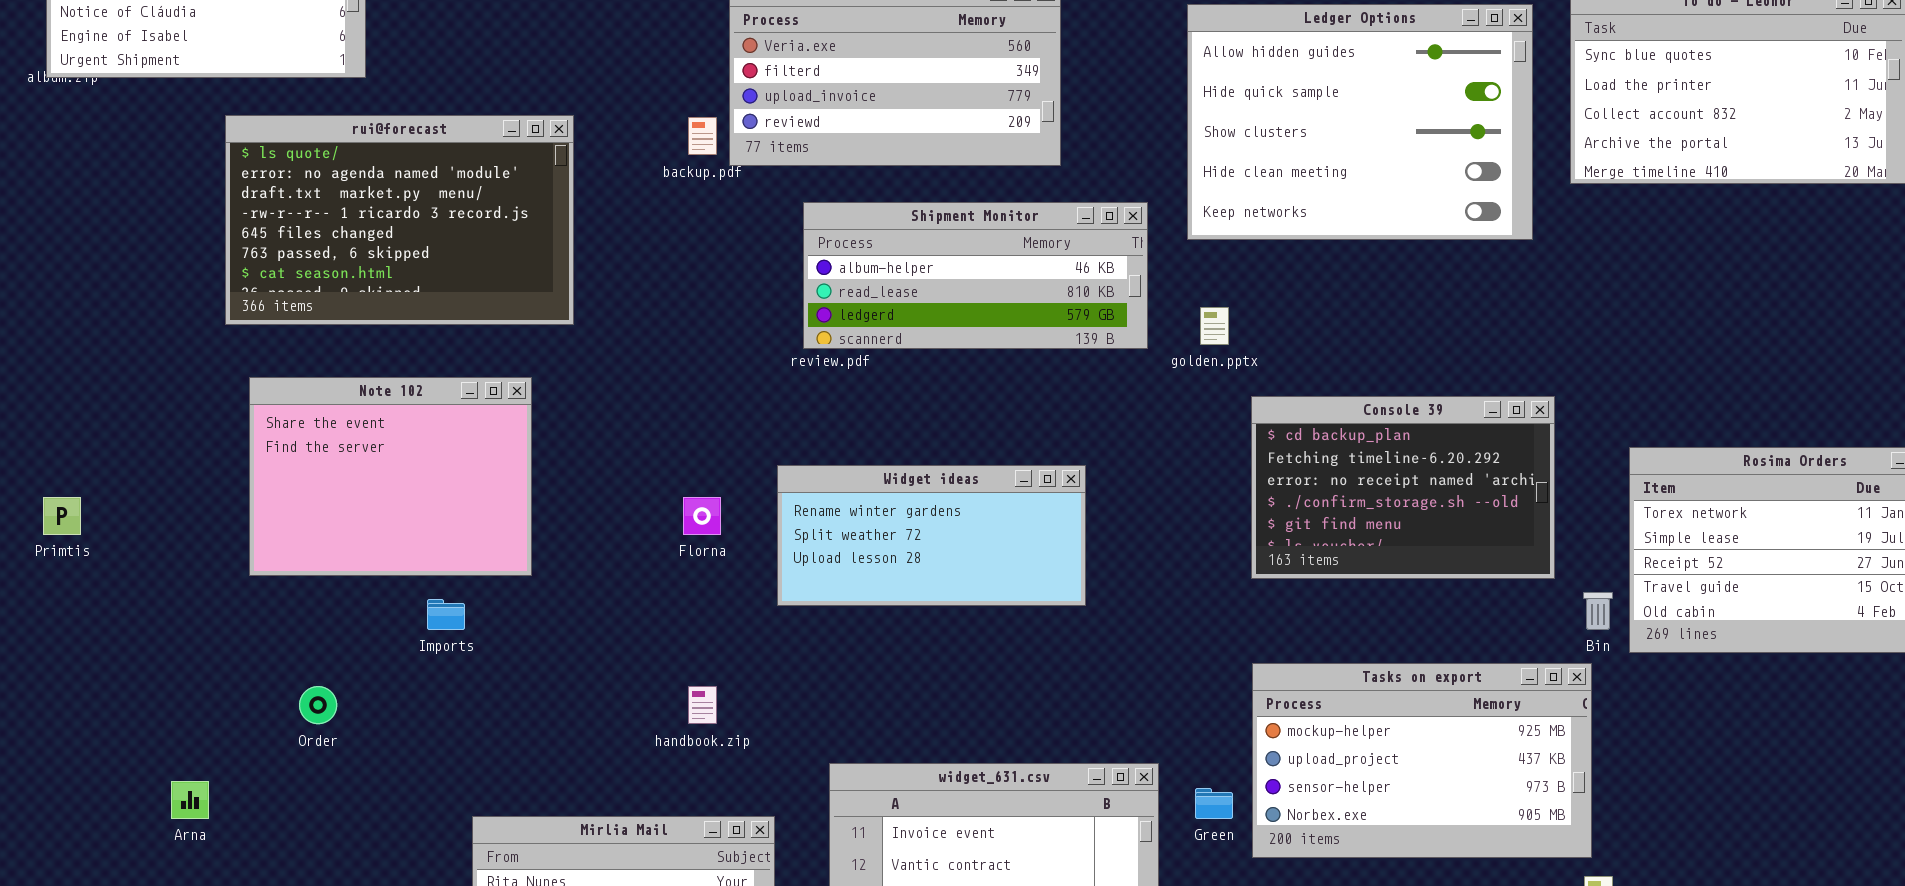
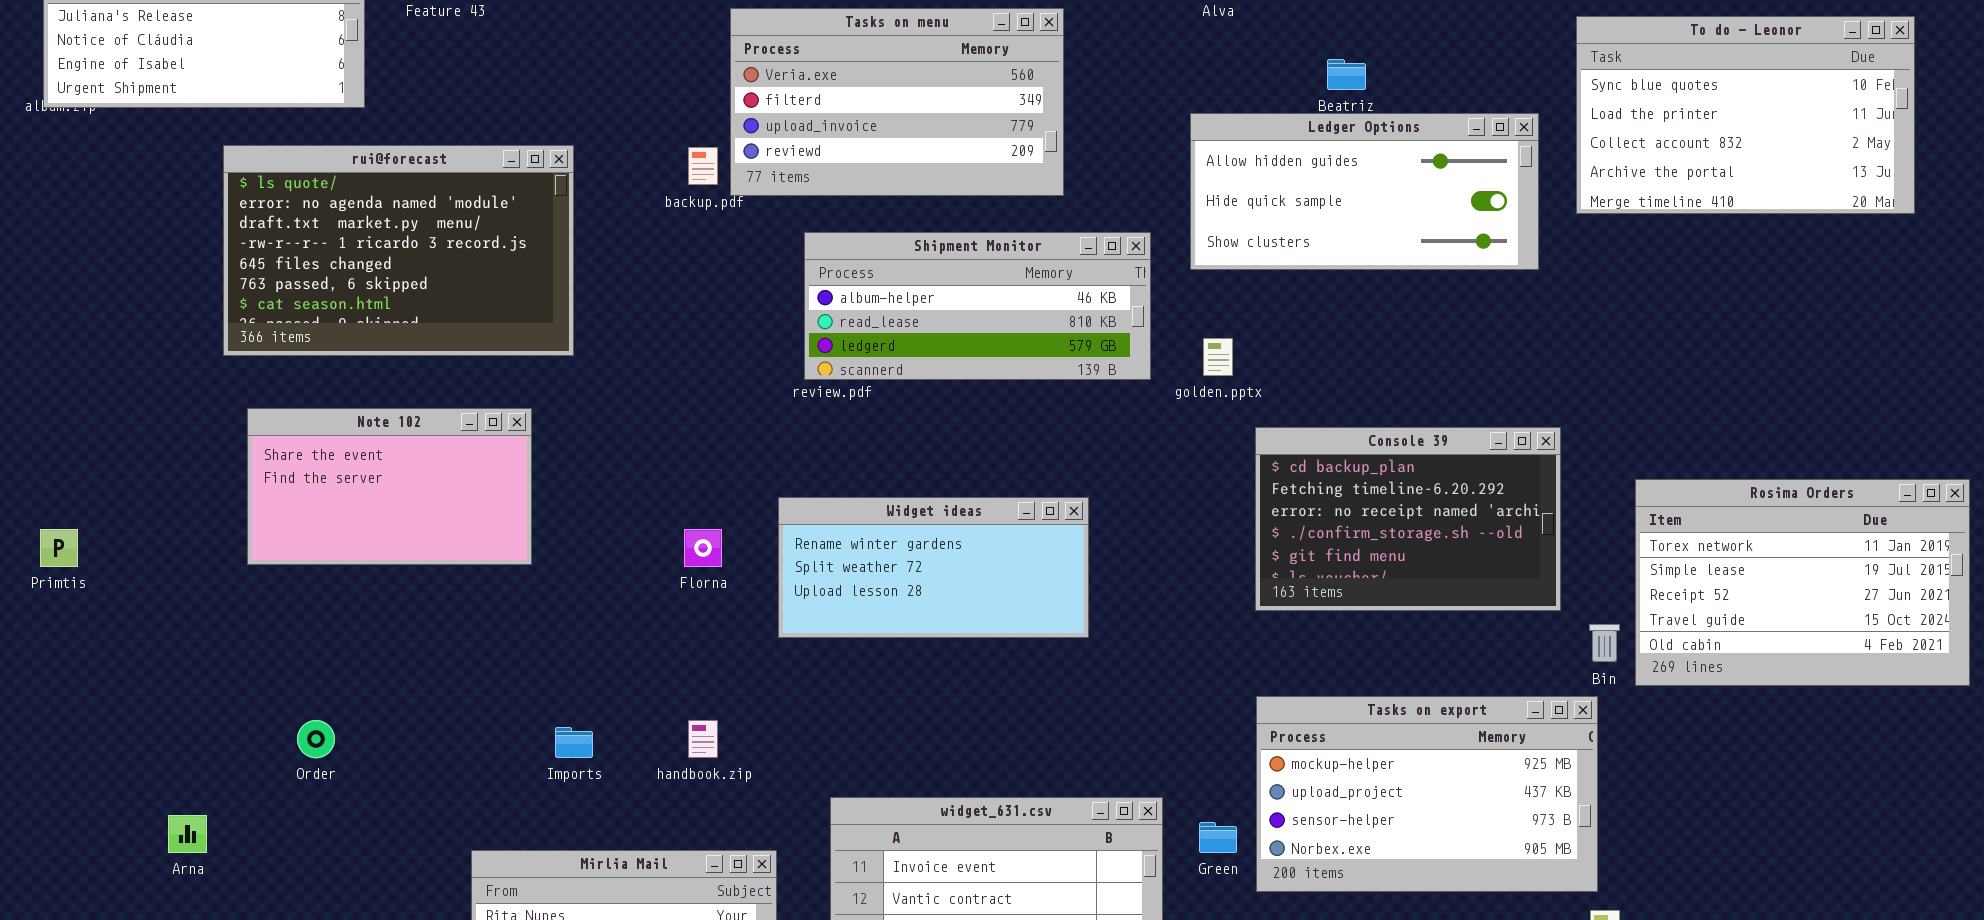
Ledger Options: [1187,4,1533,240] -> [1190,113,1539,270], resized
Note 102: [249,377,532,576] -> [247,408,532,565], resized
Imports: [427,599,465,630] -> [555,727,593,758], moved

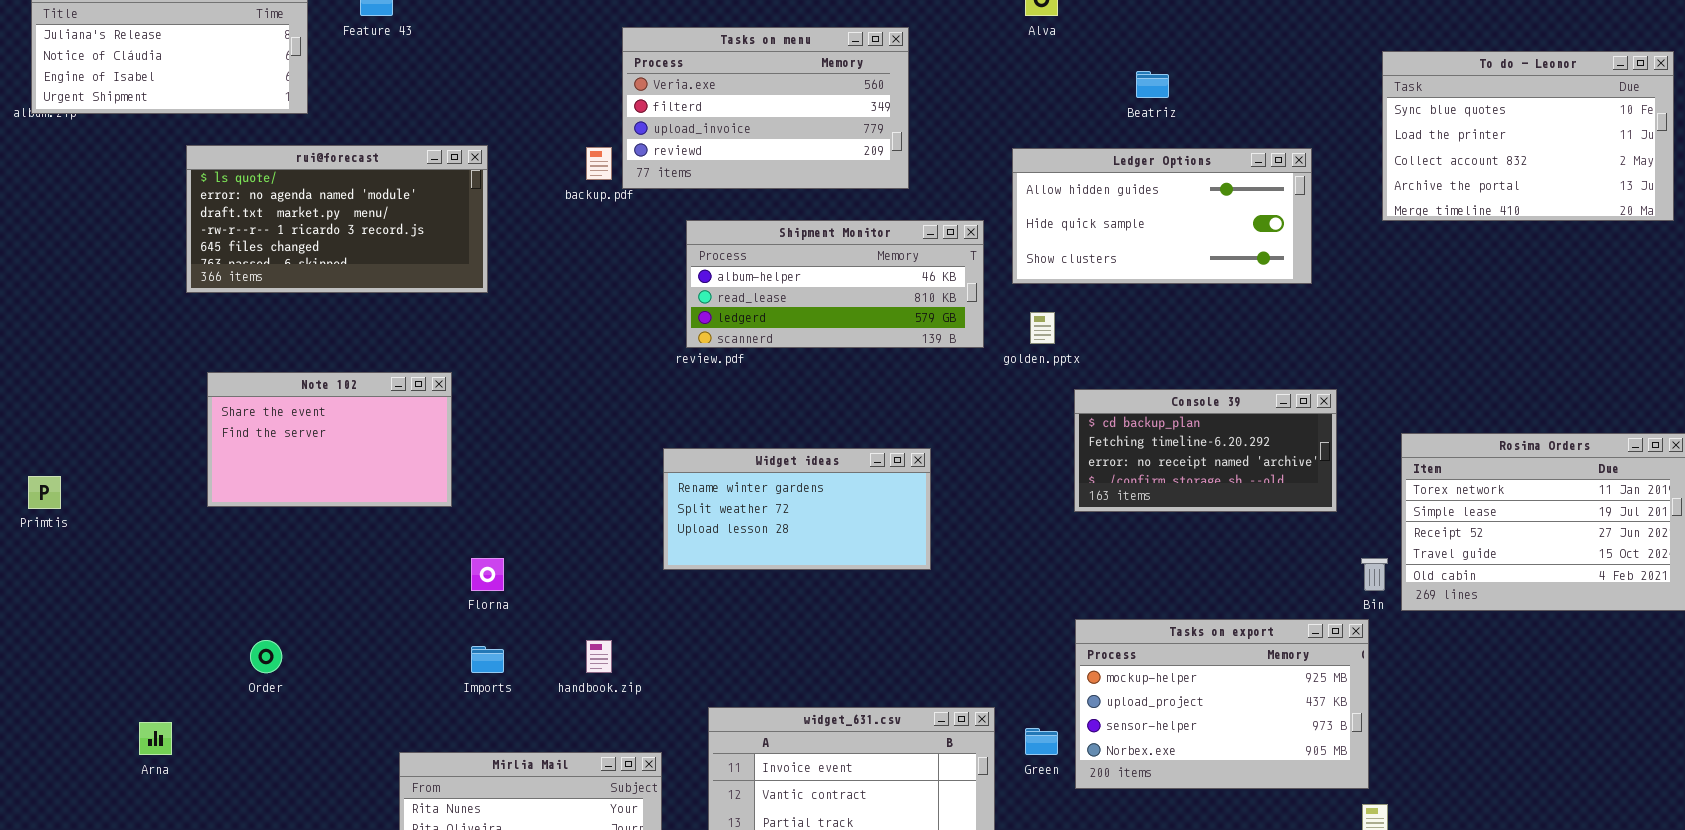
To do - Leonor: [1576,16,1915,214] -> [1382,51,1674,221], moved
Ledger Options: [1190,113,1539,270] -> [1012,148,1312,284], moved
rui@forecast: [223,145,574,356] -> [186,145,488,293], resized
Console 39: [1255,427,1561,611] -> [1074,389,1337,512], resized
Florna: [684,529,722,567] -> [471,558,504,591], moved

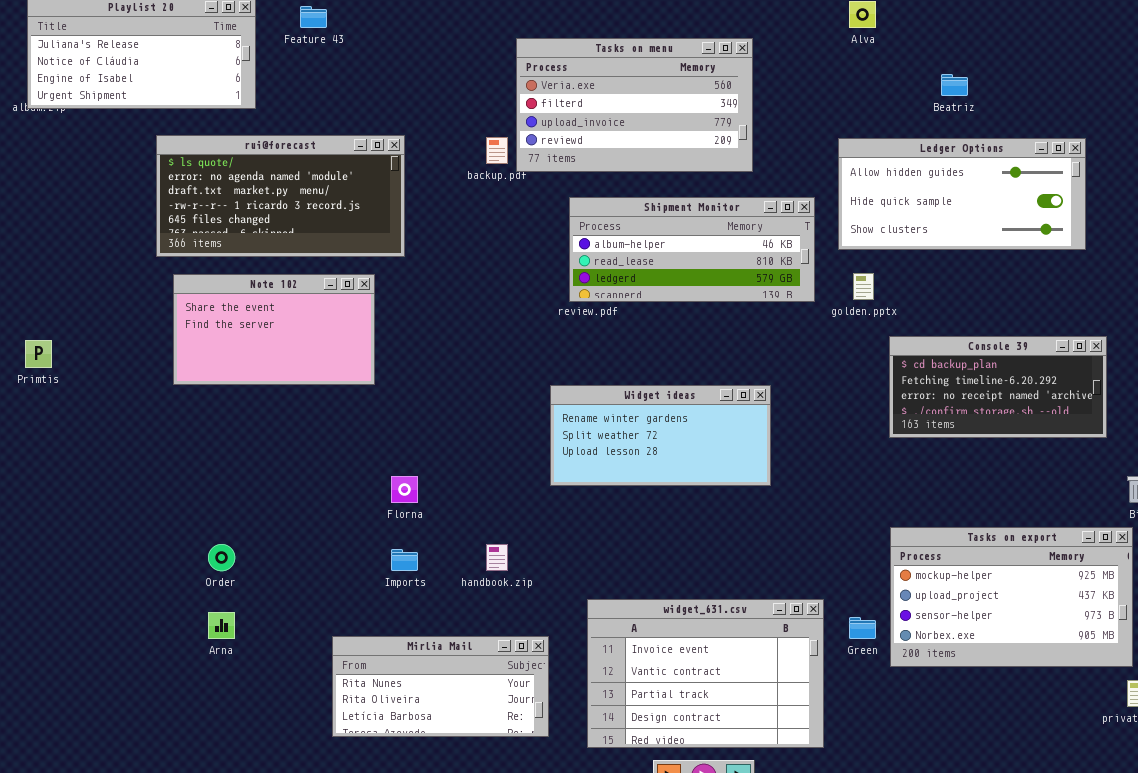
Note 102: [207,372,452,507] -> [173,274,375,385], moved
Primtis: [28,476,61,509] -> [25,340,52,368], moved
Arna: [139,722,172,755] -> [208,612,235,639], moved

